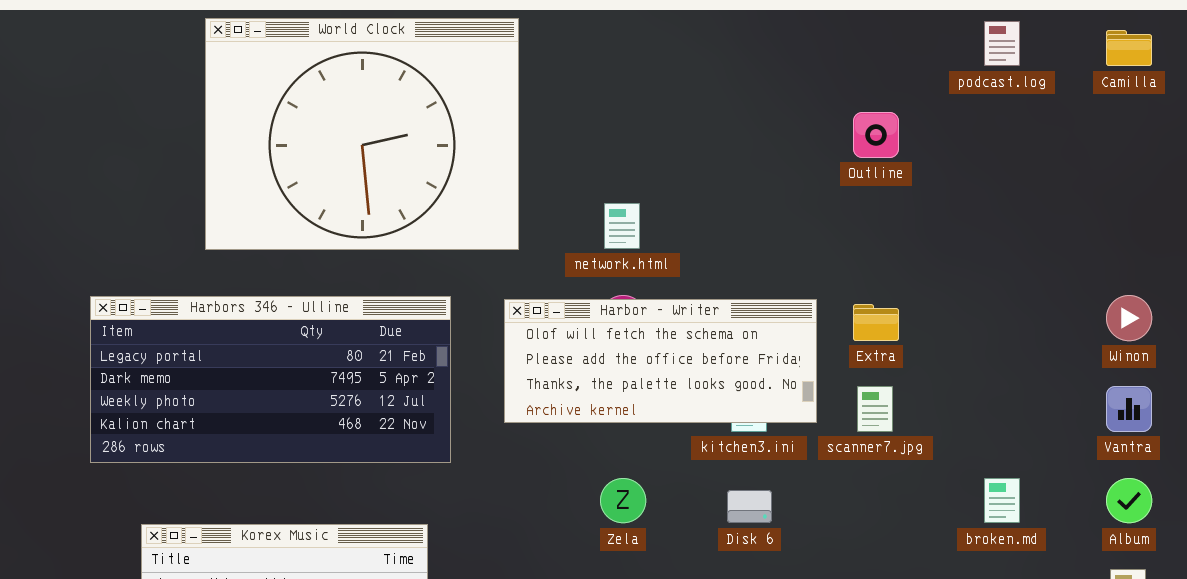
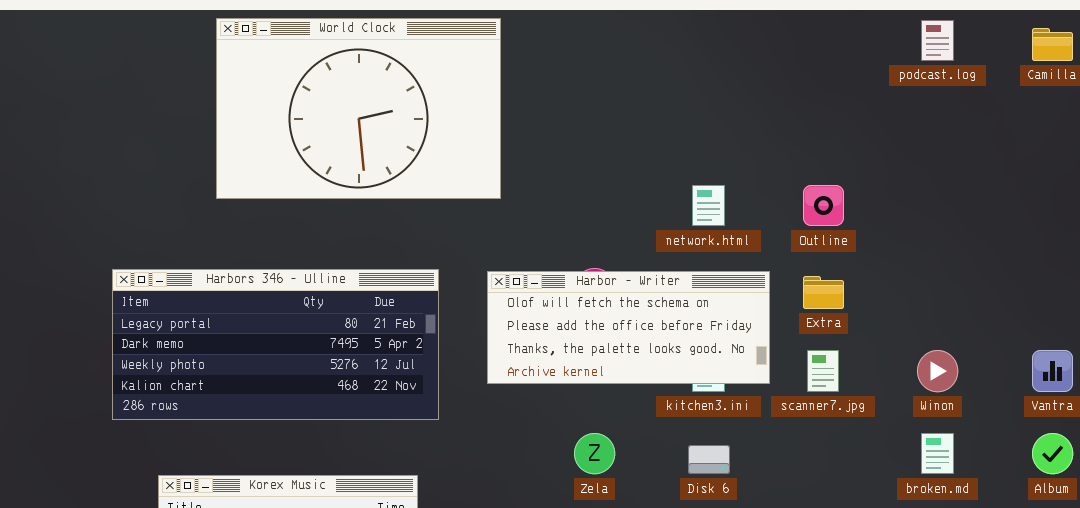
World Clock: [205,18,519,250] -> [216,18,501,199], resized
Outline: [853,112,899,158] -> [803,185,844,226], moved
network.html: [604,203,640,249] -> [692,185,725,226], moved
Winon: [1106,295,1152,341] -> [917,350,958,392], moved

